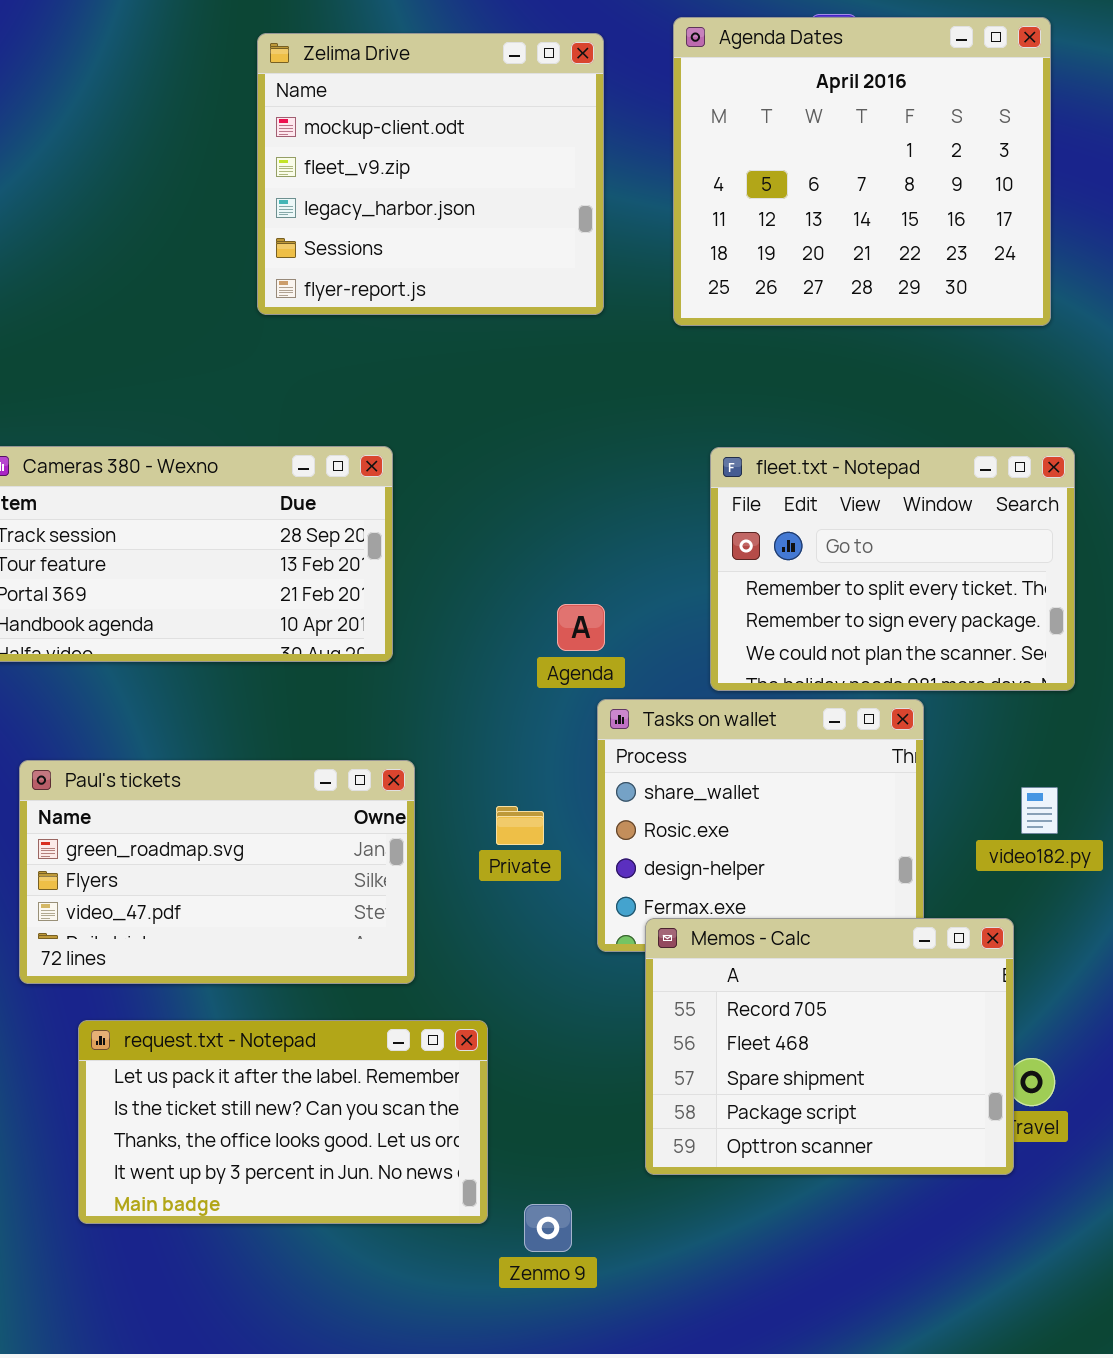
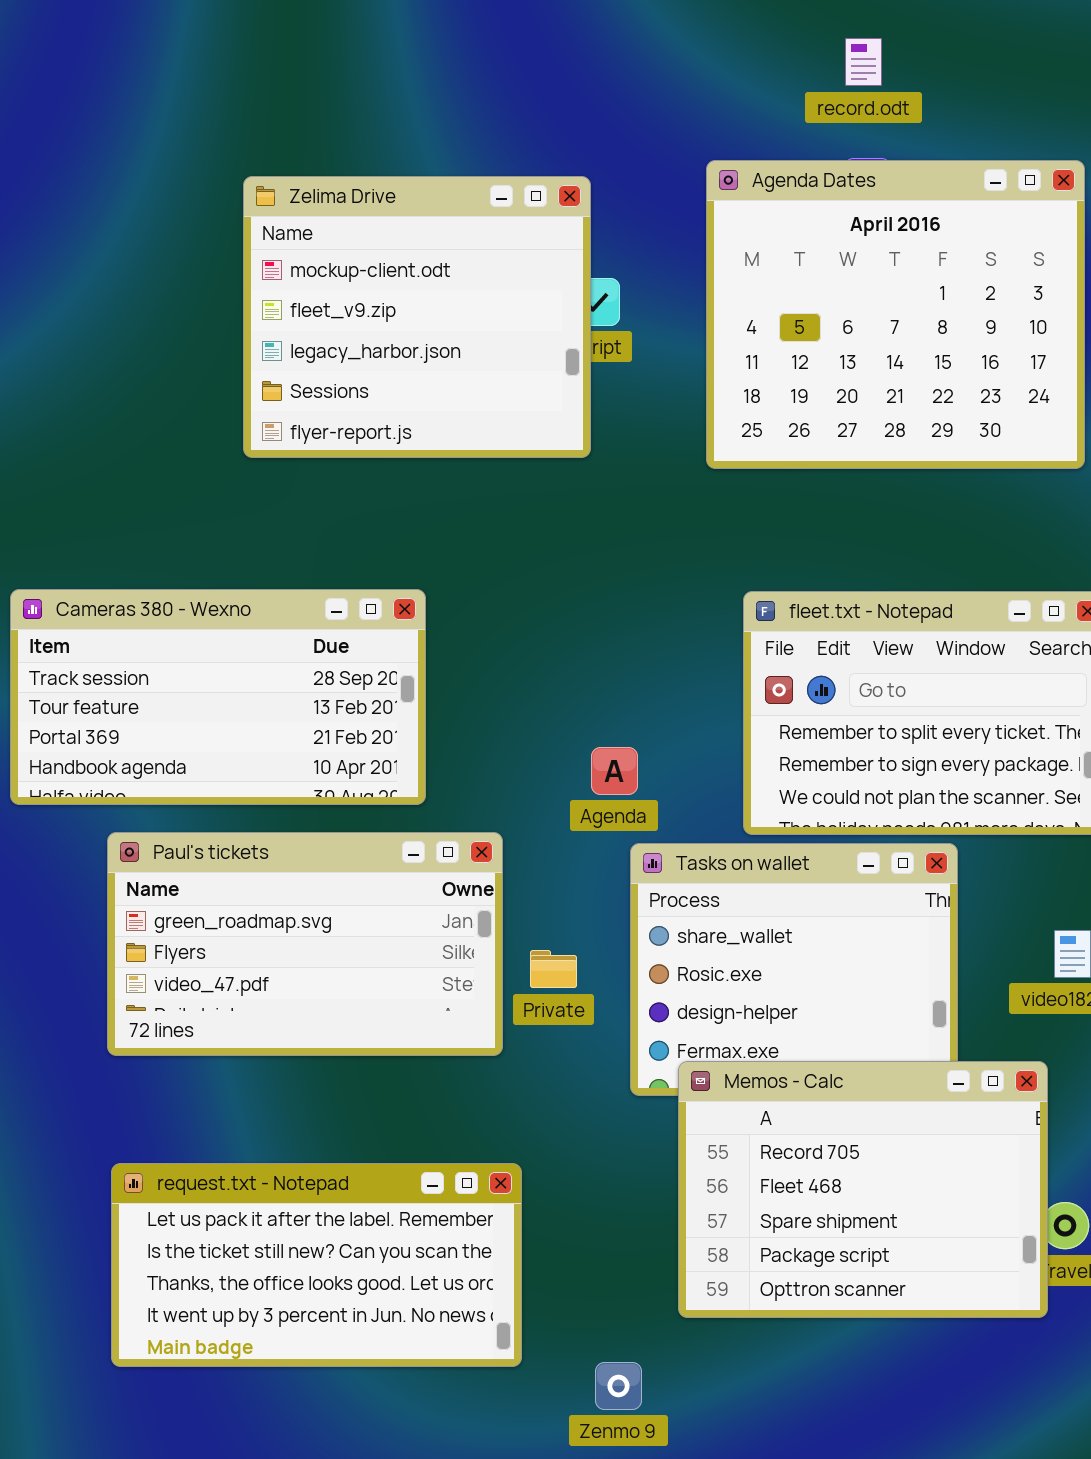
Zelima Drive: [257,33,604,315] -> [243,176,591,458], moved
Paul's tickets: [19,760,415,984] -> [107,832,503,1056], moved
Zenmo 9: [524,1204,572,1252] -> [595,1362,642,1410], moved

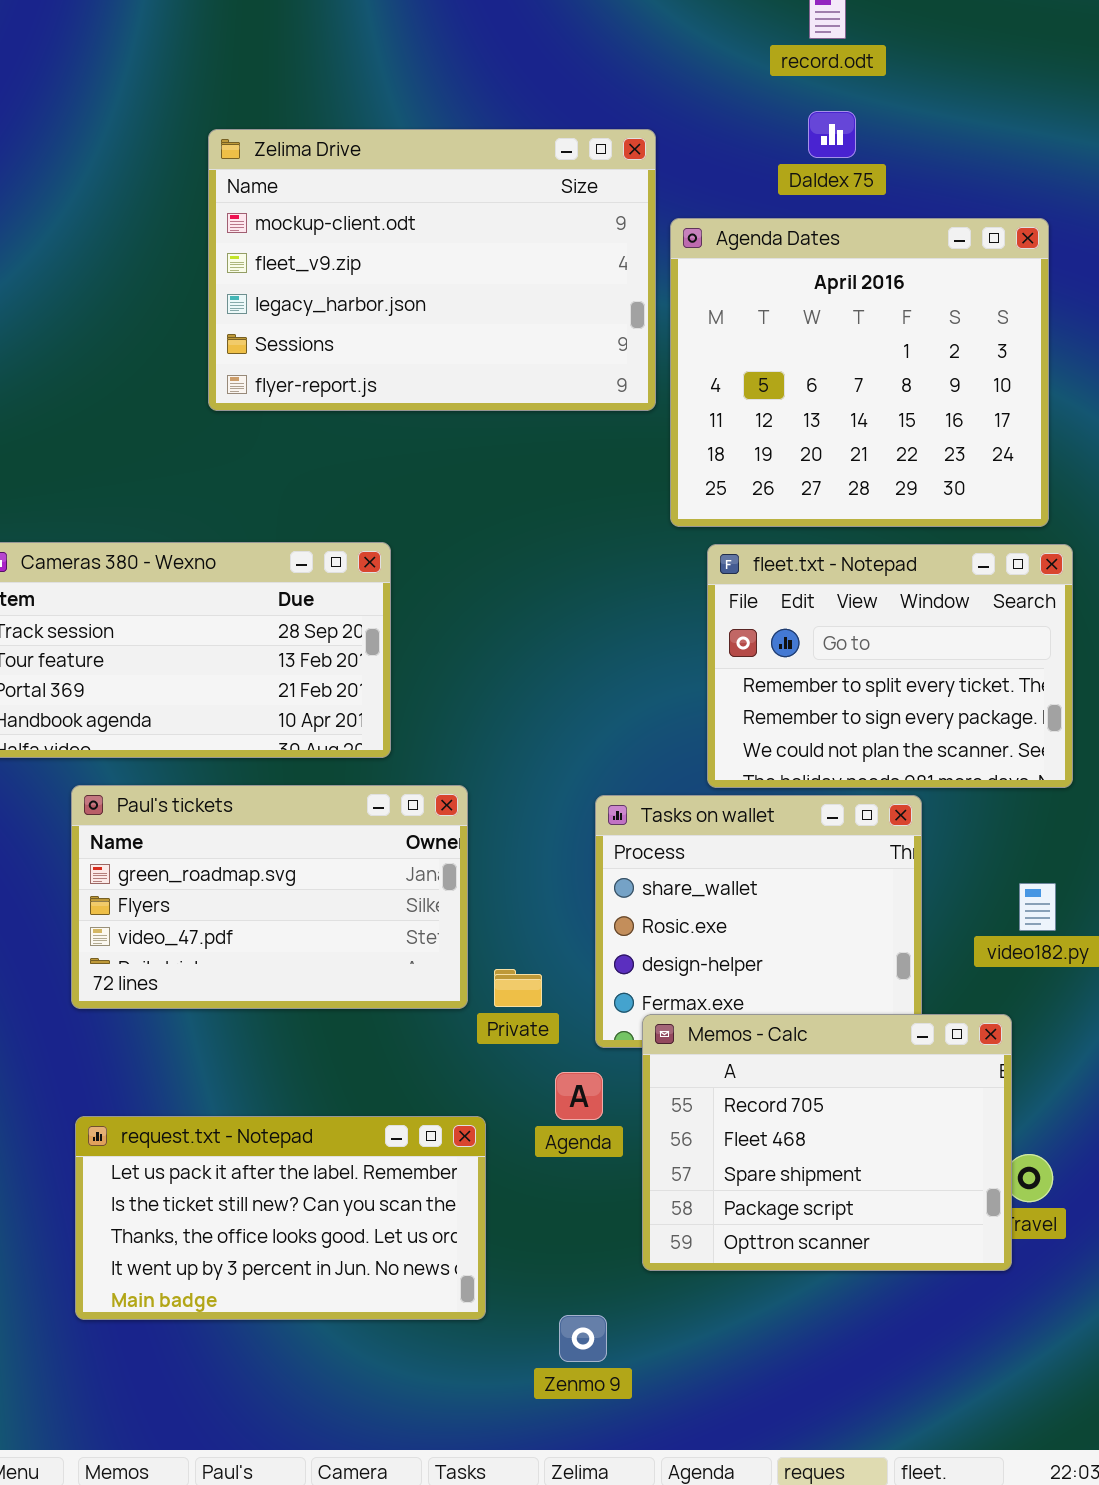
Agenda Dates: [706,160,1085,469] -> [670,218,1049,527], moved
Zelima Drive: [243,176,591,458] -> [208,129,656,411], resized
Agenda: [591,747,638,795] -> [555,1072,603,1120], moved
Private: [530,950,577,988] -> [494,969,542,1007], moved

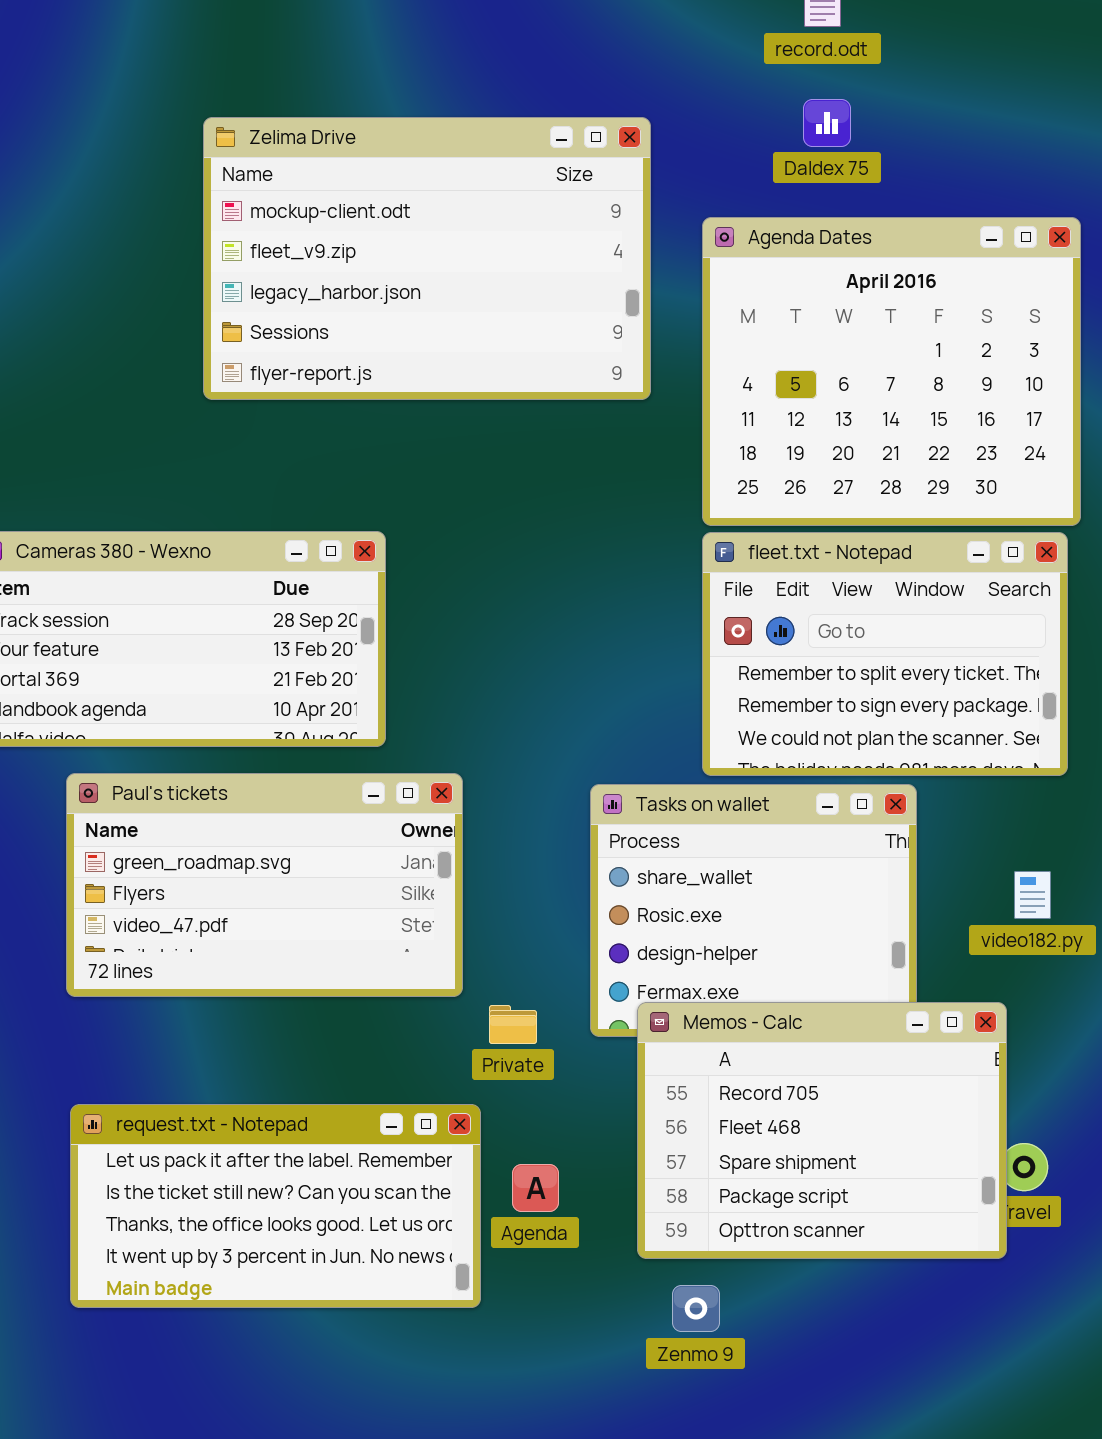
Agenda Dates: [670,218,1049,527] -> [702,217,1081,526], moved
Private: [494,969,542,1007] -> [489,1005,537,1044], moved
Agenda: [555,1072,603,1120] -> [512,1164,559,1212], moved
Zenmo 9: [559,1315,607,1362] -> [672,1285,720,1332], moved

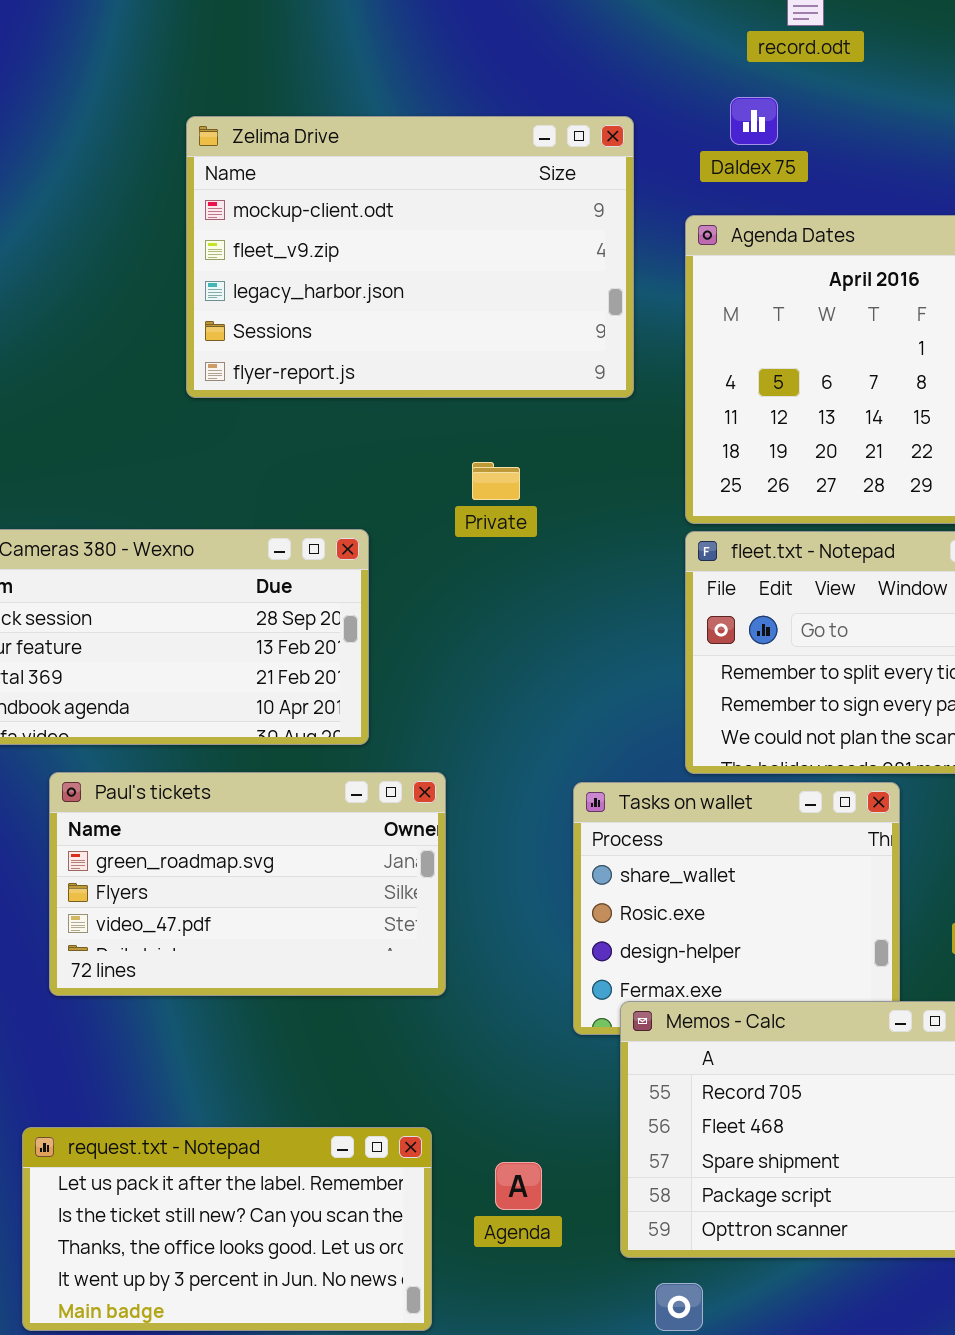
Daldex 75: [803,99,851,147] -> [730,97,778,145], moved
Private: [489,1005,537,1044] -> [472,462,520,500], moved
request.txt - Notepad: [70,1104,481,1308] -> [22,1127,432,1331], moved

